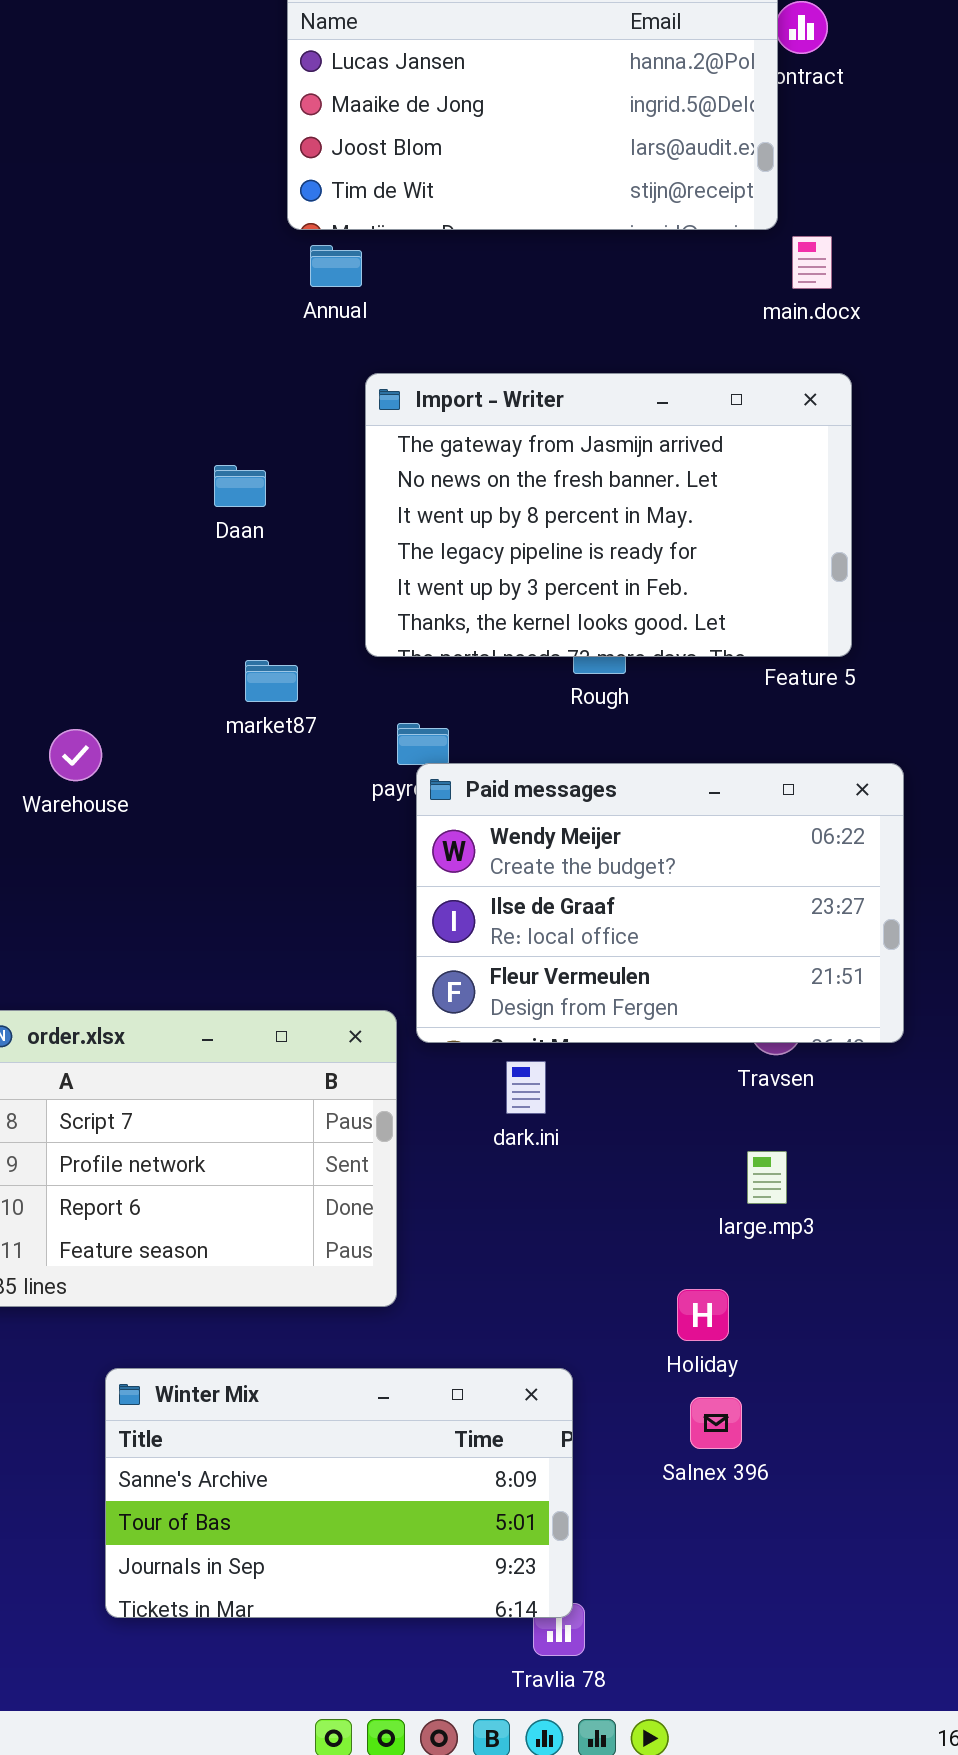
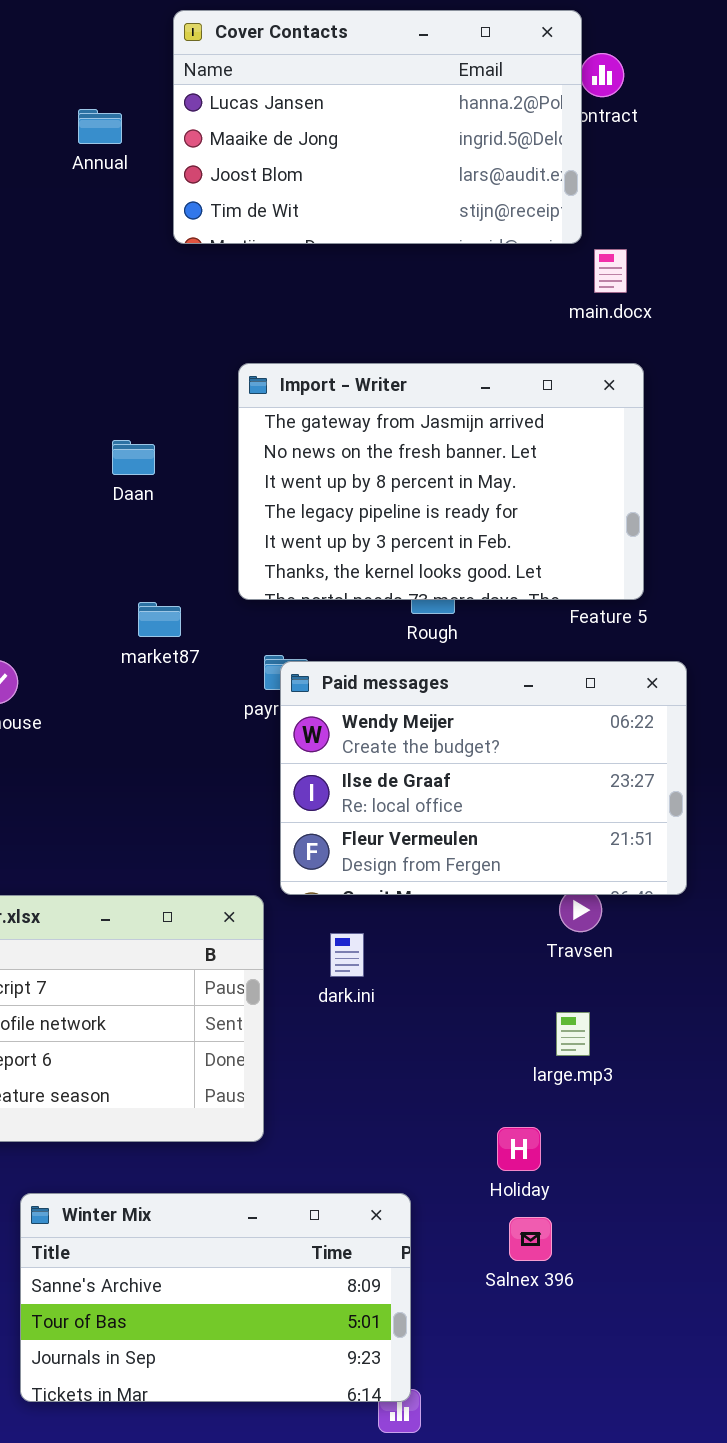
Annual: [310,245,362,287] -> [78,109,122,144], moved
Paid messages: [416,763,904,1043] -> [280,661,687,895], moved
dark.ini: [506,1061,546,1114] -> [330,933,364,977], moved

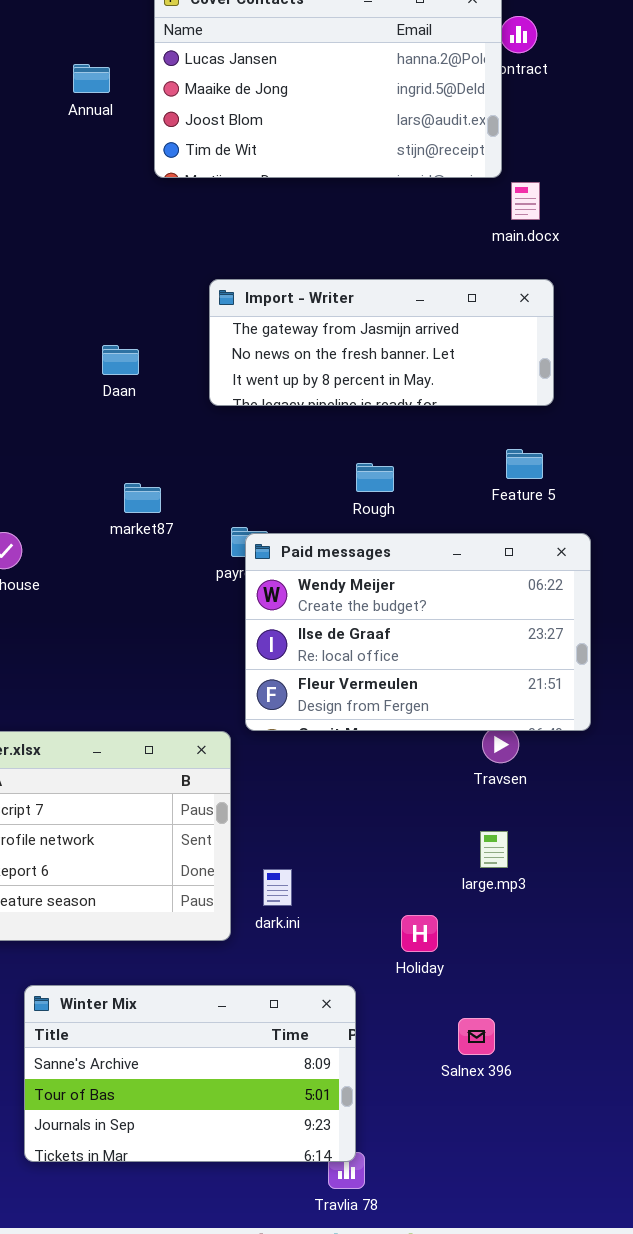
Import - Writer: [238,363,644,600] -> [209,279,554,406], resized
dark.ini: [330,933,364,977] -> [263,869,292,906], moved
Holiday: [497,1127,541,1171] -> [401,915,438,952], moved
Salnex 396: [509,1217,552,1261] -> [458,1018,495,1055], moved

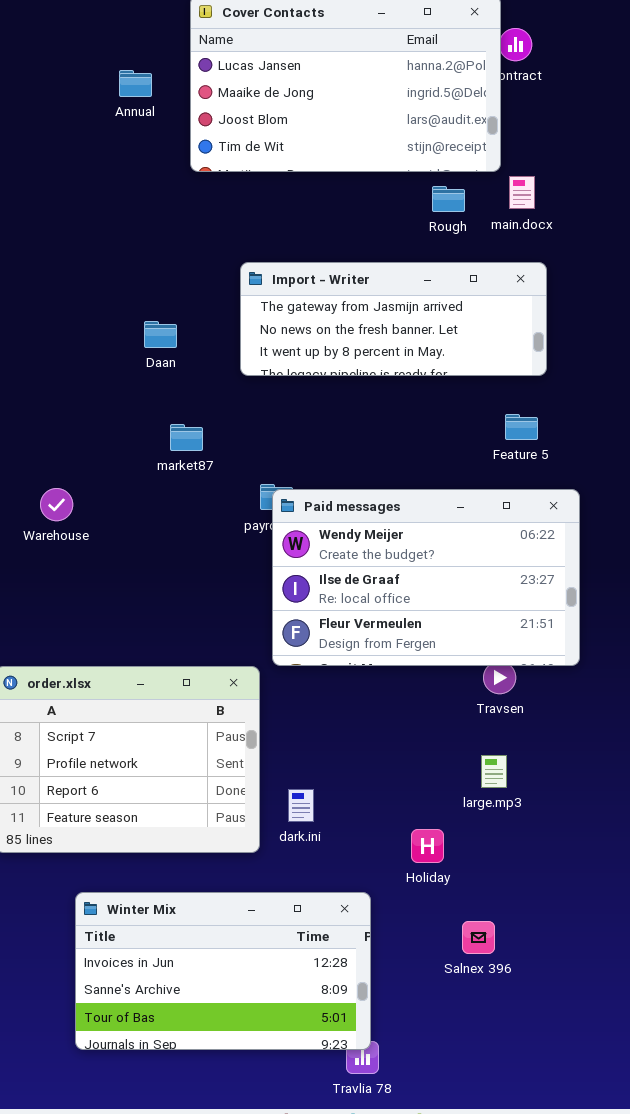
Rough: [356,463,394,492] -> [432,186,465,212], moved
market87: [124,483,161,513] -> [170,424,203,451], moved
Winter Mix: [24,985,356,1162] -> [75,892,371,1050], scrolled up 1 row

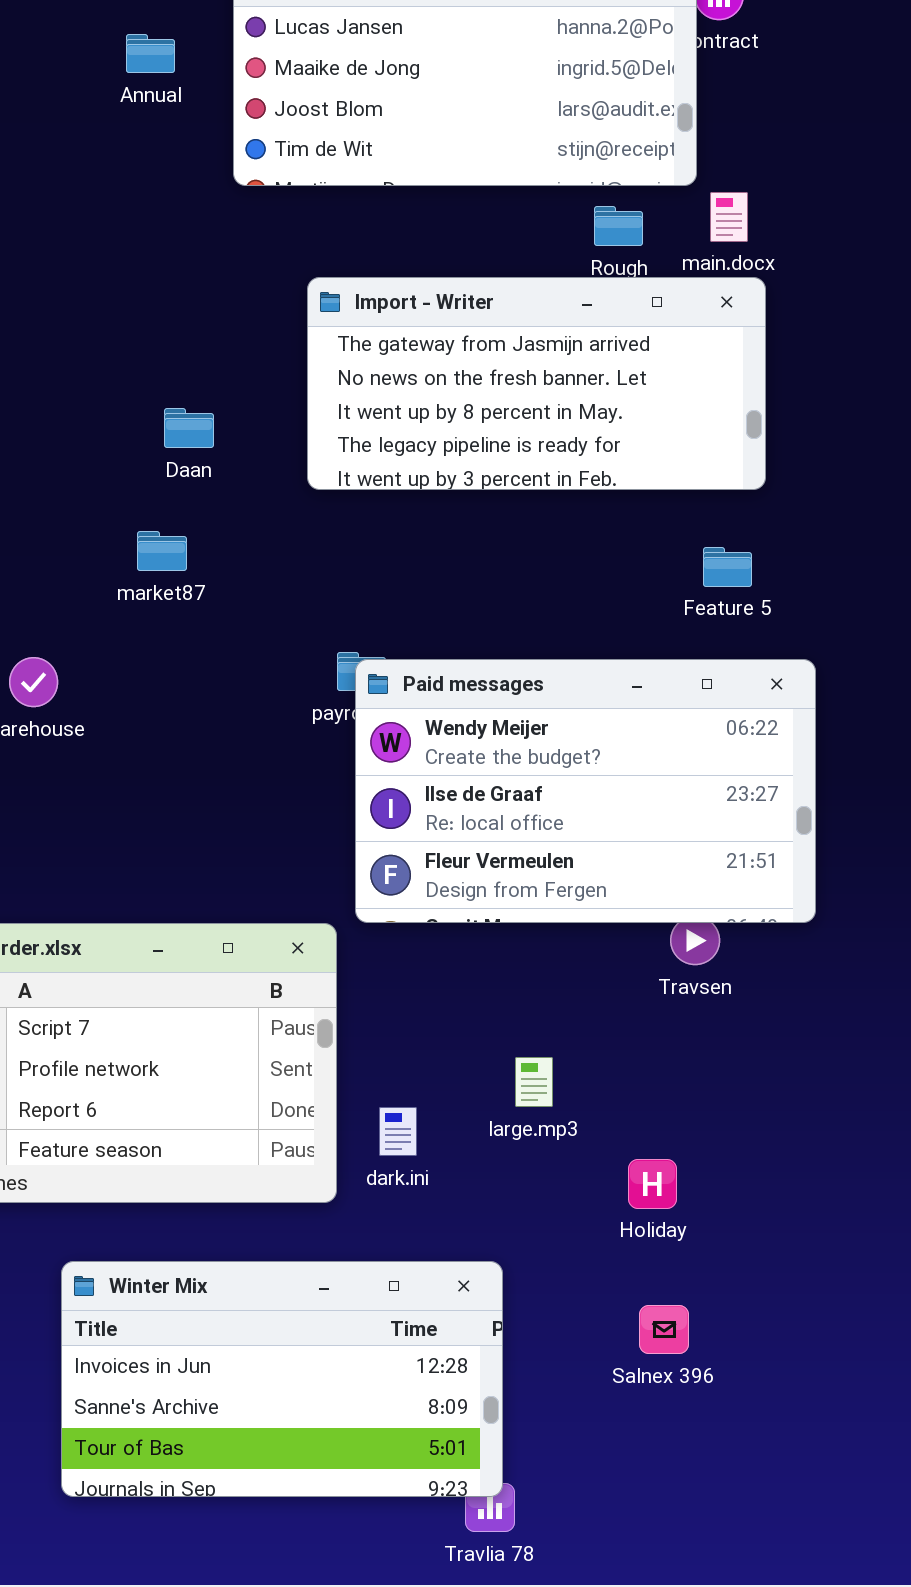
Import - Writer: [240,262,547,376] -> [307,277,766,490], resized
market87: [170,424,203,451] -> [137,531,187,571], moved
large.mp3: [481,755,507,788] -> [515,1057,553,1107], moved
Holiday: [411,829,444,863] -> [628,1159,677,1209], moved

